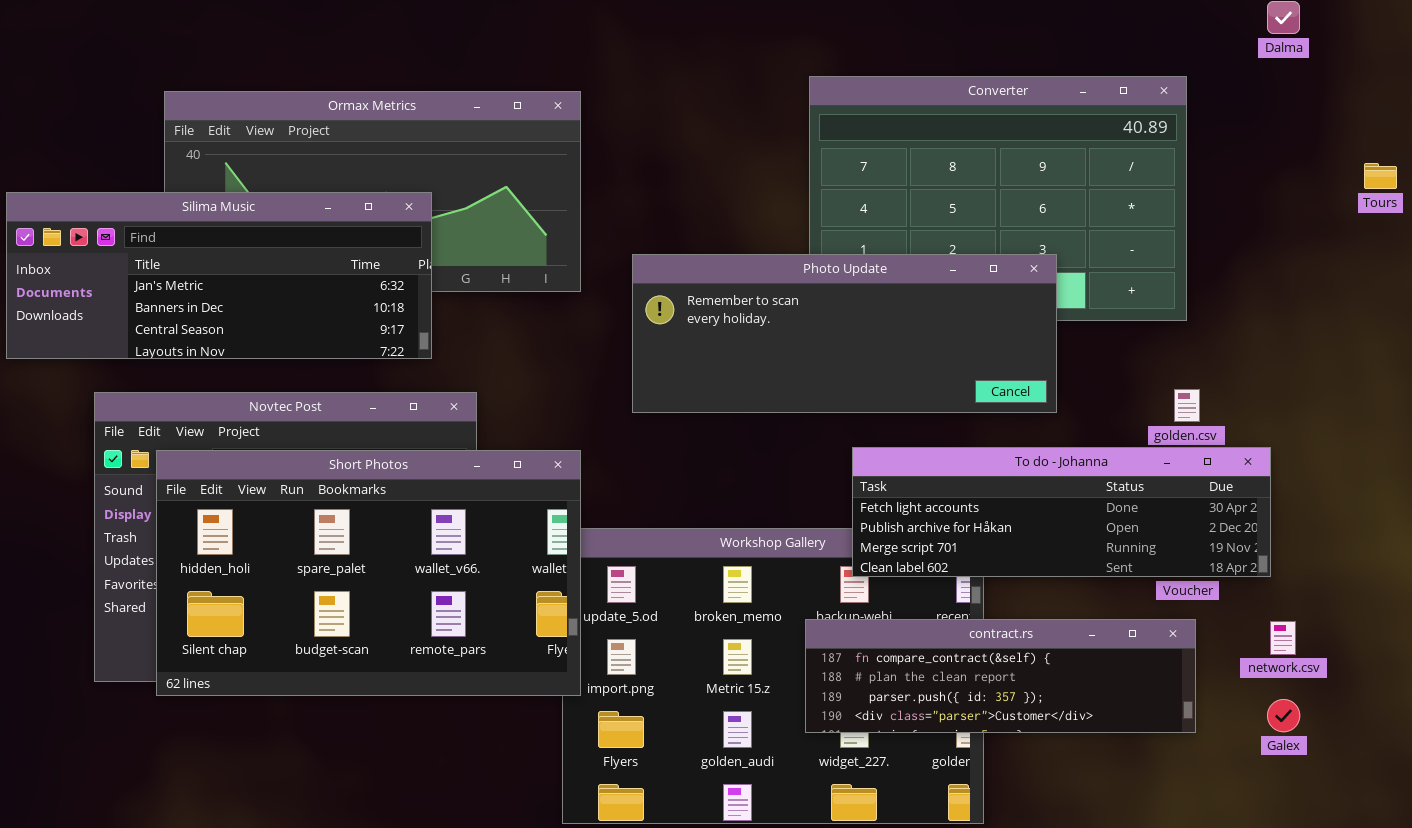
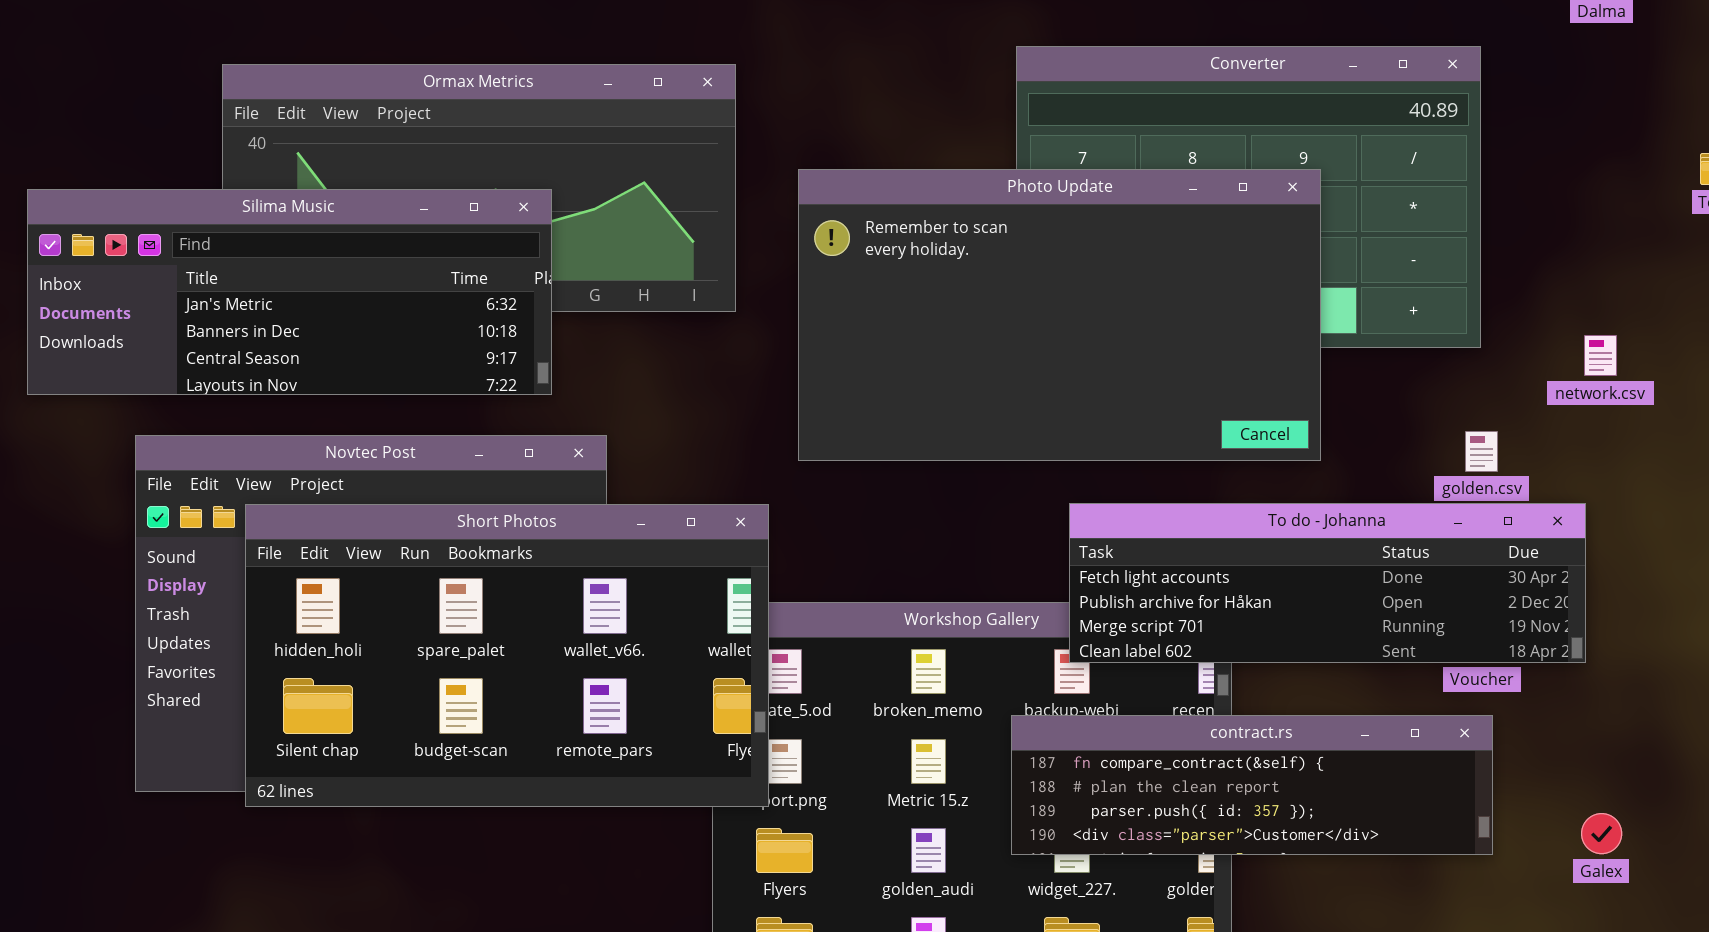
Photo Update: [632,254,1057,413] -> [798,169,1321,461], resized
Short Photos: [156,450,581,696] -> [245,504,769,807], moved
network.csv: [1270,621,1296,655] -> [1584,335,1617,376], moved

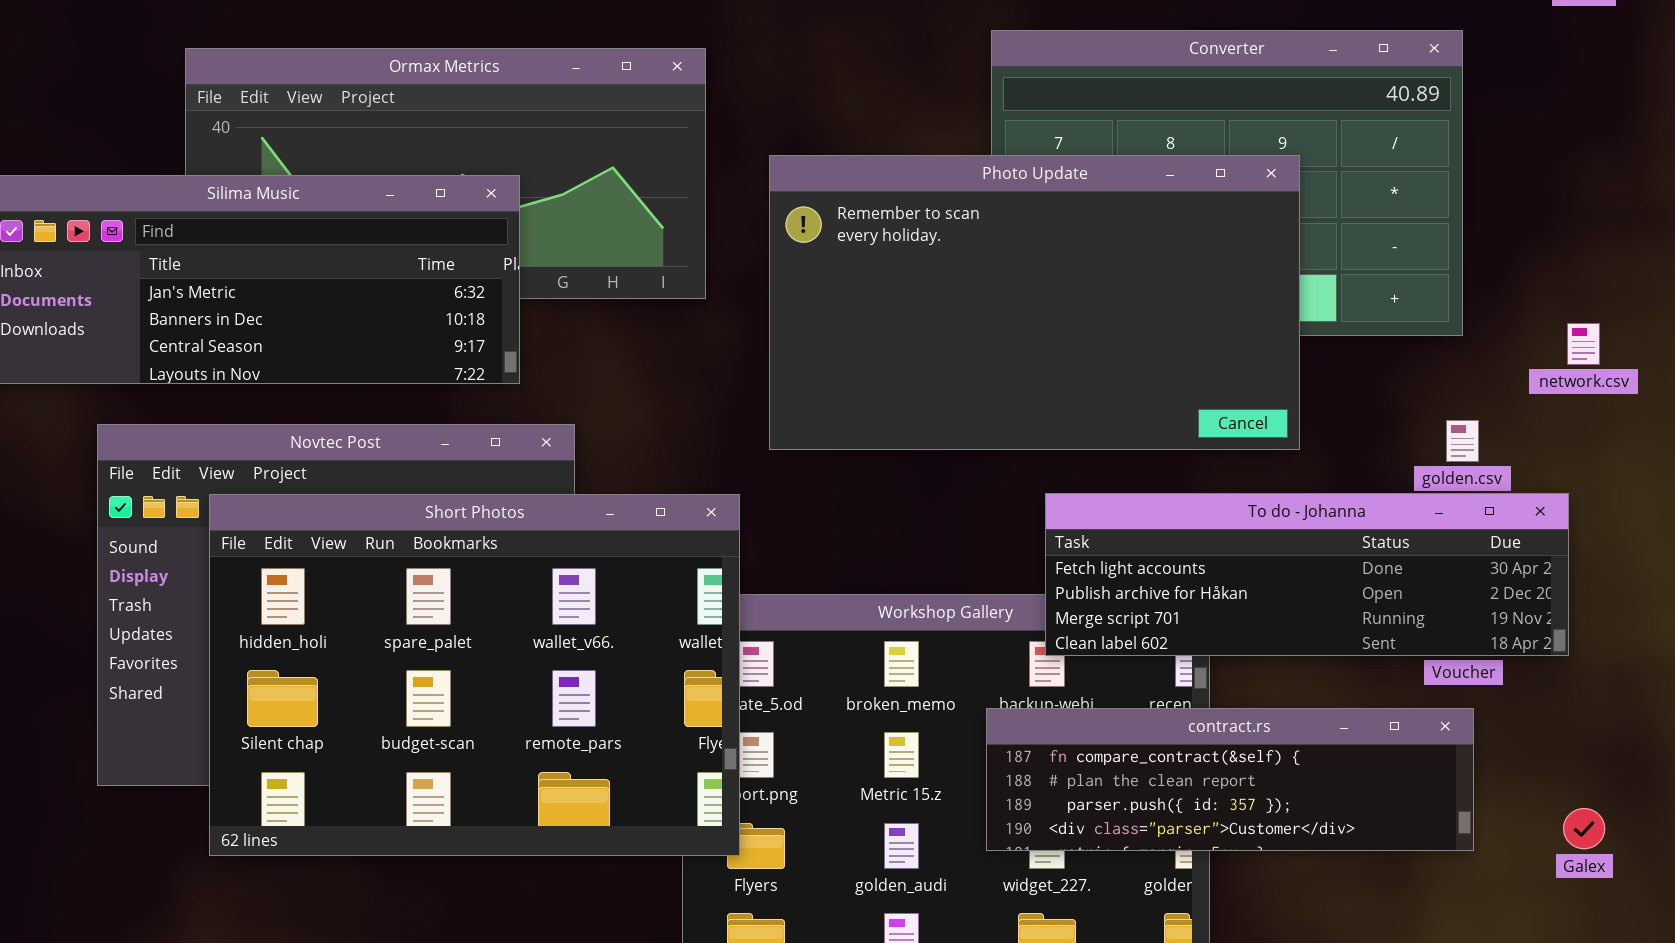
Short Photos: [245,504,769,807] -> [209,494,740,856], resized

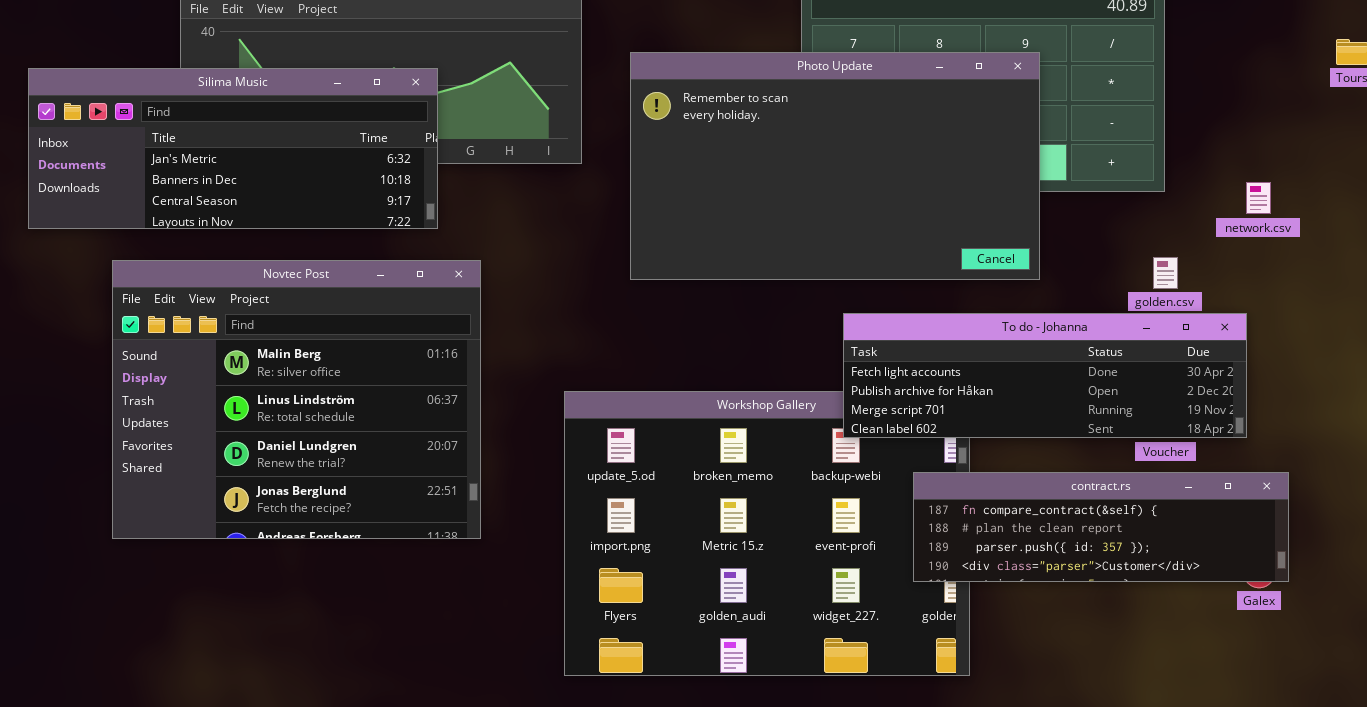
Short Photos: [209,494,740,856] -> none, closed
contract.rs: [986,708,1474,851] -> [913,472,1289,582], moved

